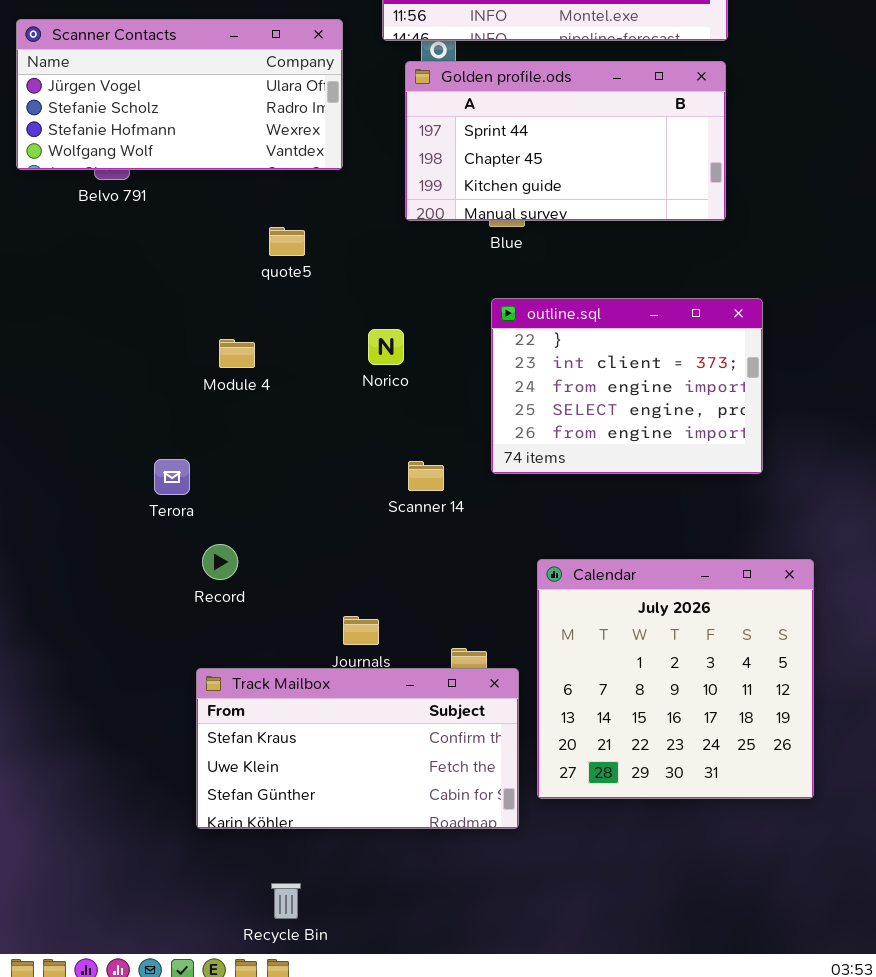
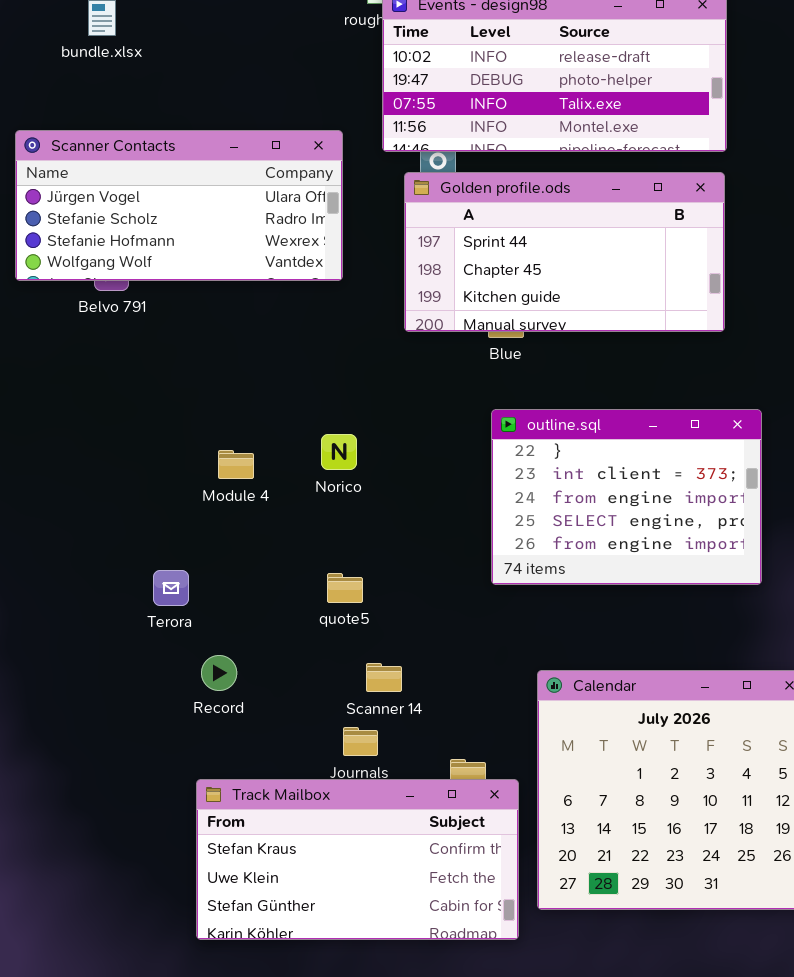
quote5: [269,227,305,256] -> [327,573,363,603], moved
Norico: [368,329,404,365] -> [321,434,357,470], moved
Scanner 14: [408,461,444,491] -> [366,663,402,692], moved

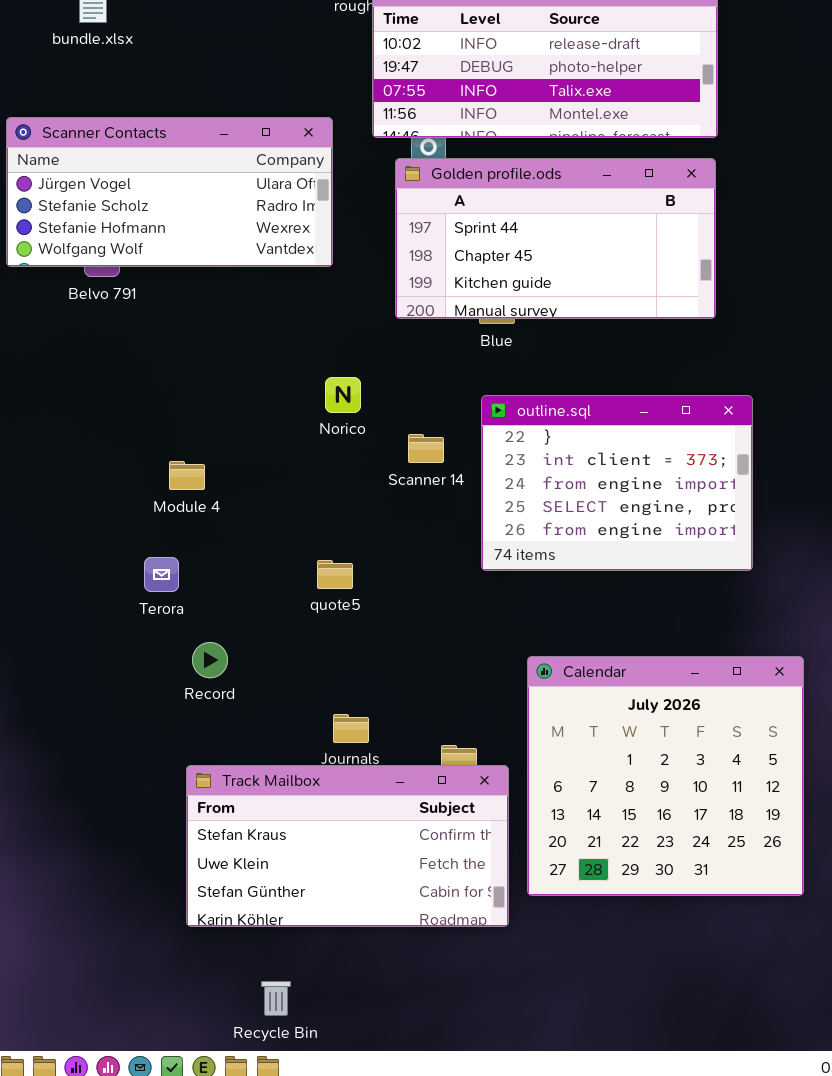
Norico: [321,434,357,470] -> [325,377,361,413], moved
Module 4: [218,450,254,479] -> [169,461,205,490], moved
Scanner 14: [366,663,402,692] -> [408,434,444,463], moved

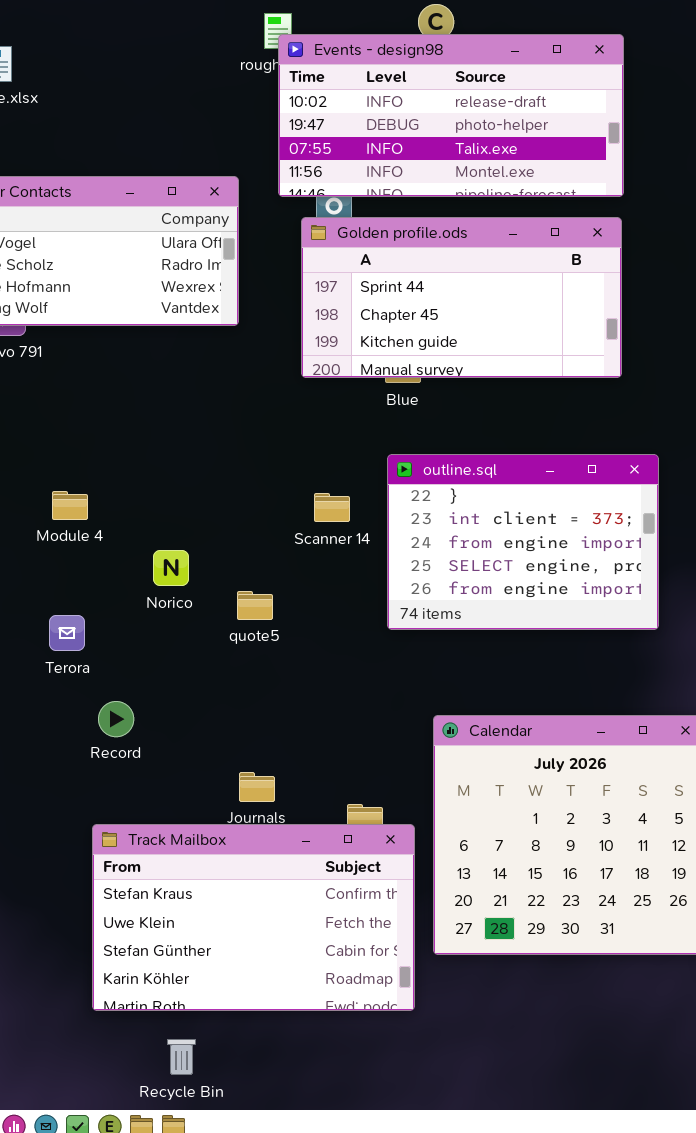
Norico: [325,377,361,413] -> [153,550,189,586], moved
Module 4: [169,461,205,490] -> [52,491,88,520], moved
quote5: [317,560,353,589] -> [237,591,273,620], moved
Track Mailbox: [186,765,509,927] -> [92,824,415,1011], resized

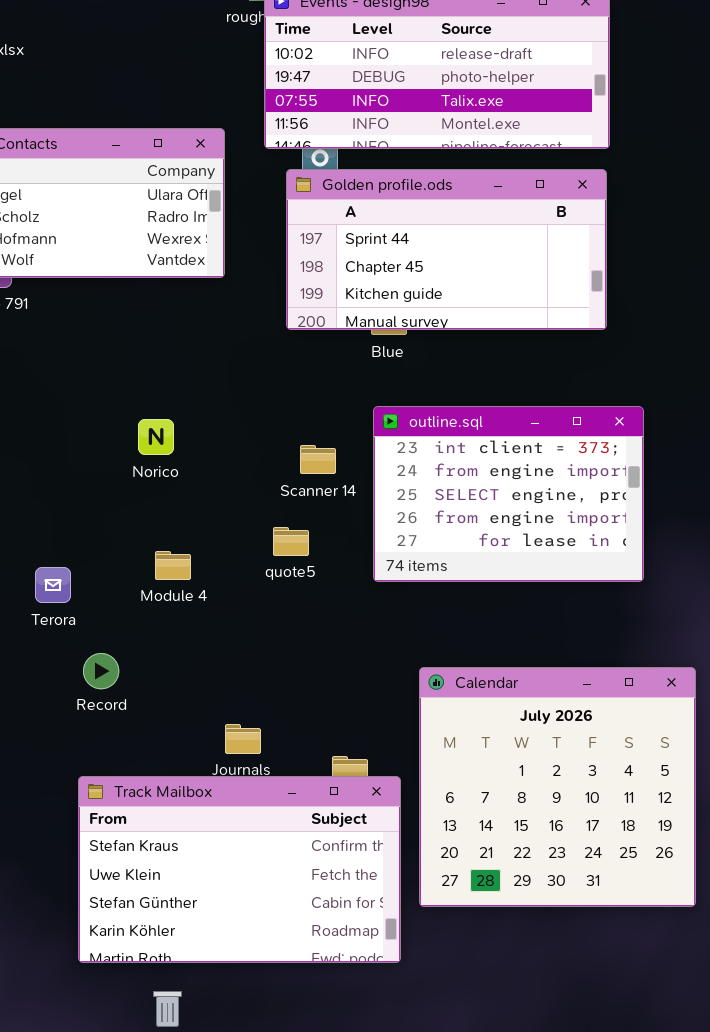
outline.sql: [387,454,659,630] -> [373,406,644,582], scrolled down 1 row
Module 4: [52,491,88,520] -> [155,551,191,580], moved
Norico: [153,550,189,586] -> [138,419,174,455], moved
quote5: [237,591,273,620] -> [273,527,309,556], moved

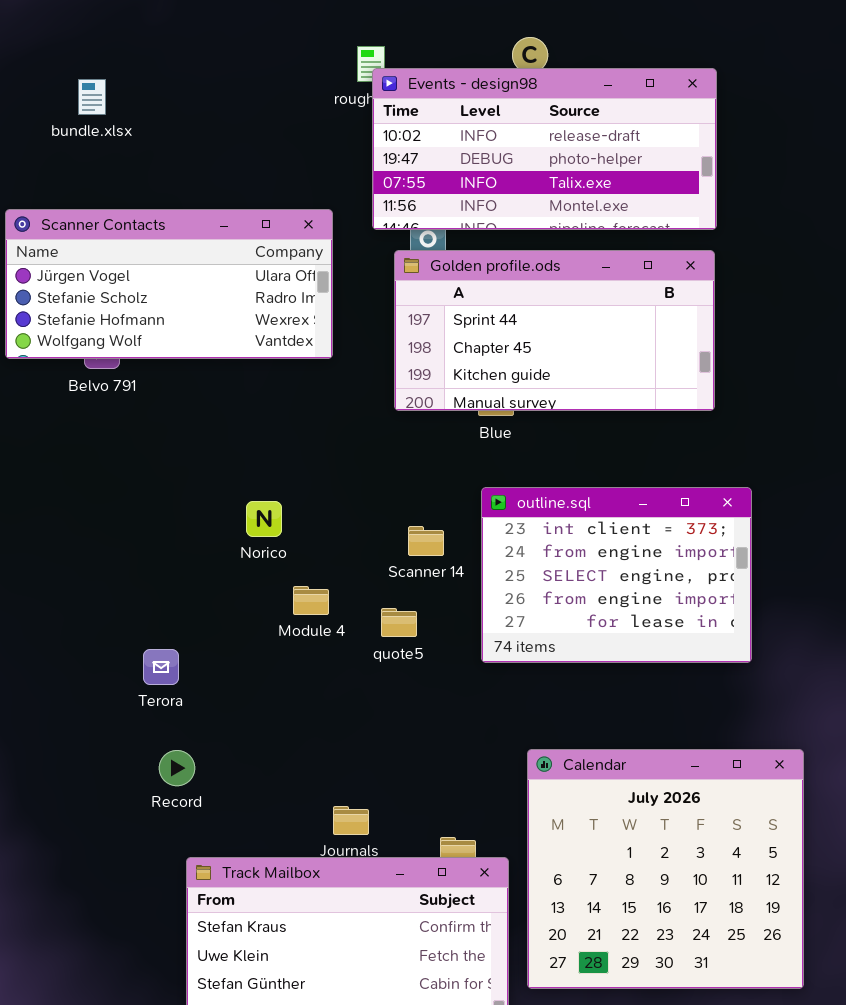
Module 4: [155,551,191,580] -> [293,586,329,615], moved
Record: [83,653,119,689] -> [159,750,195,786], moved

